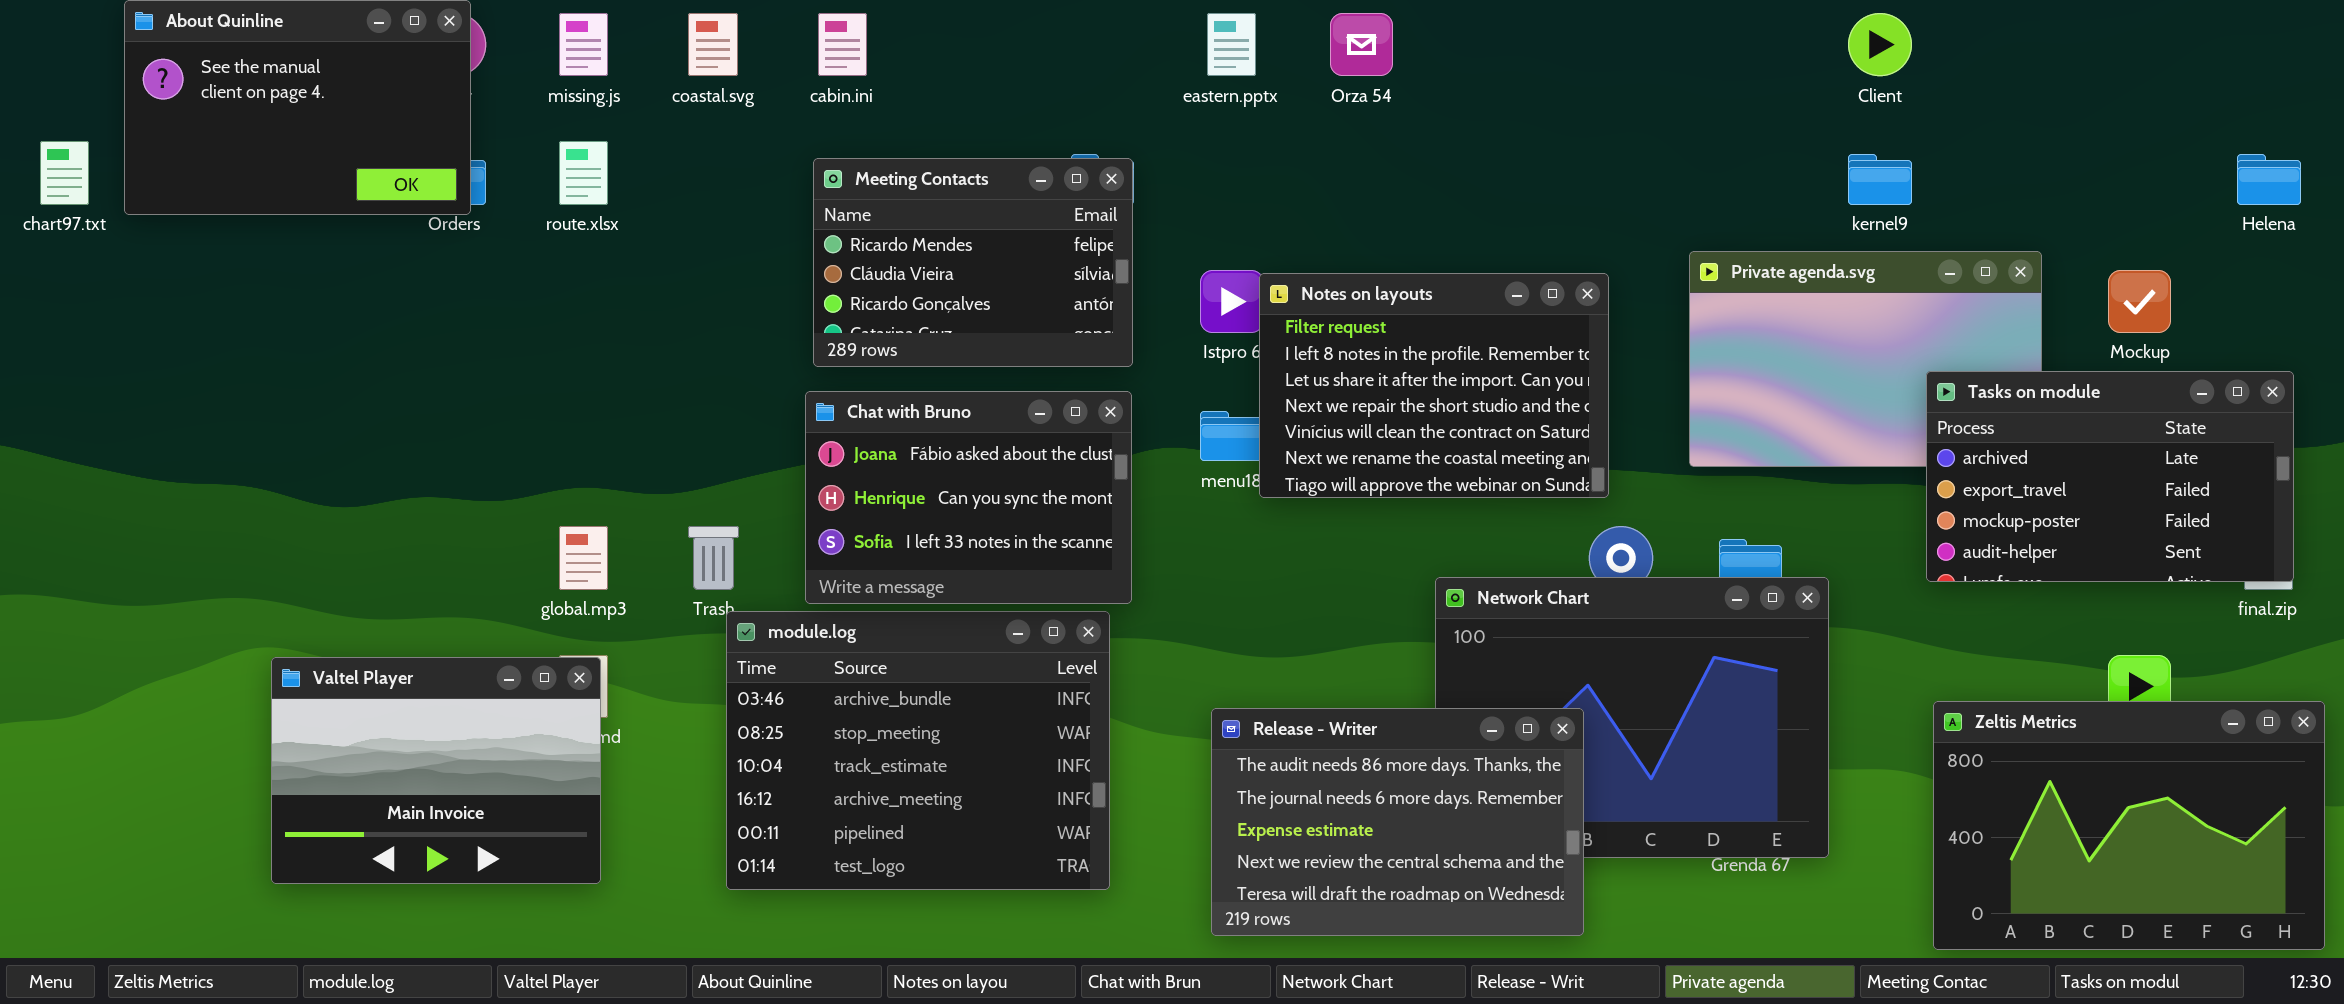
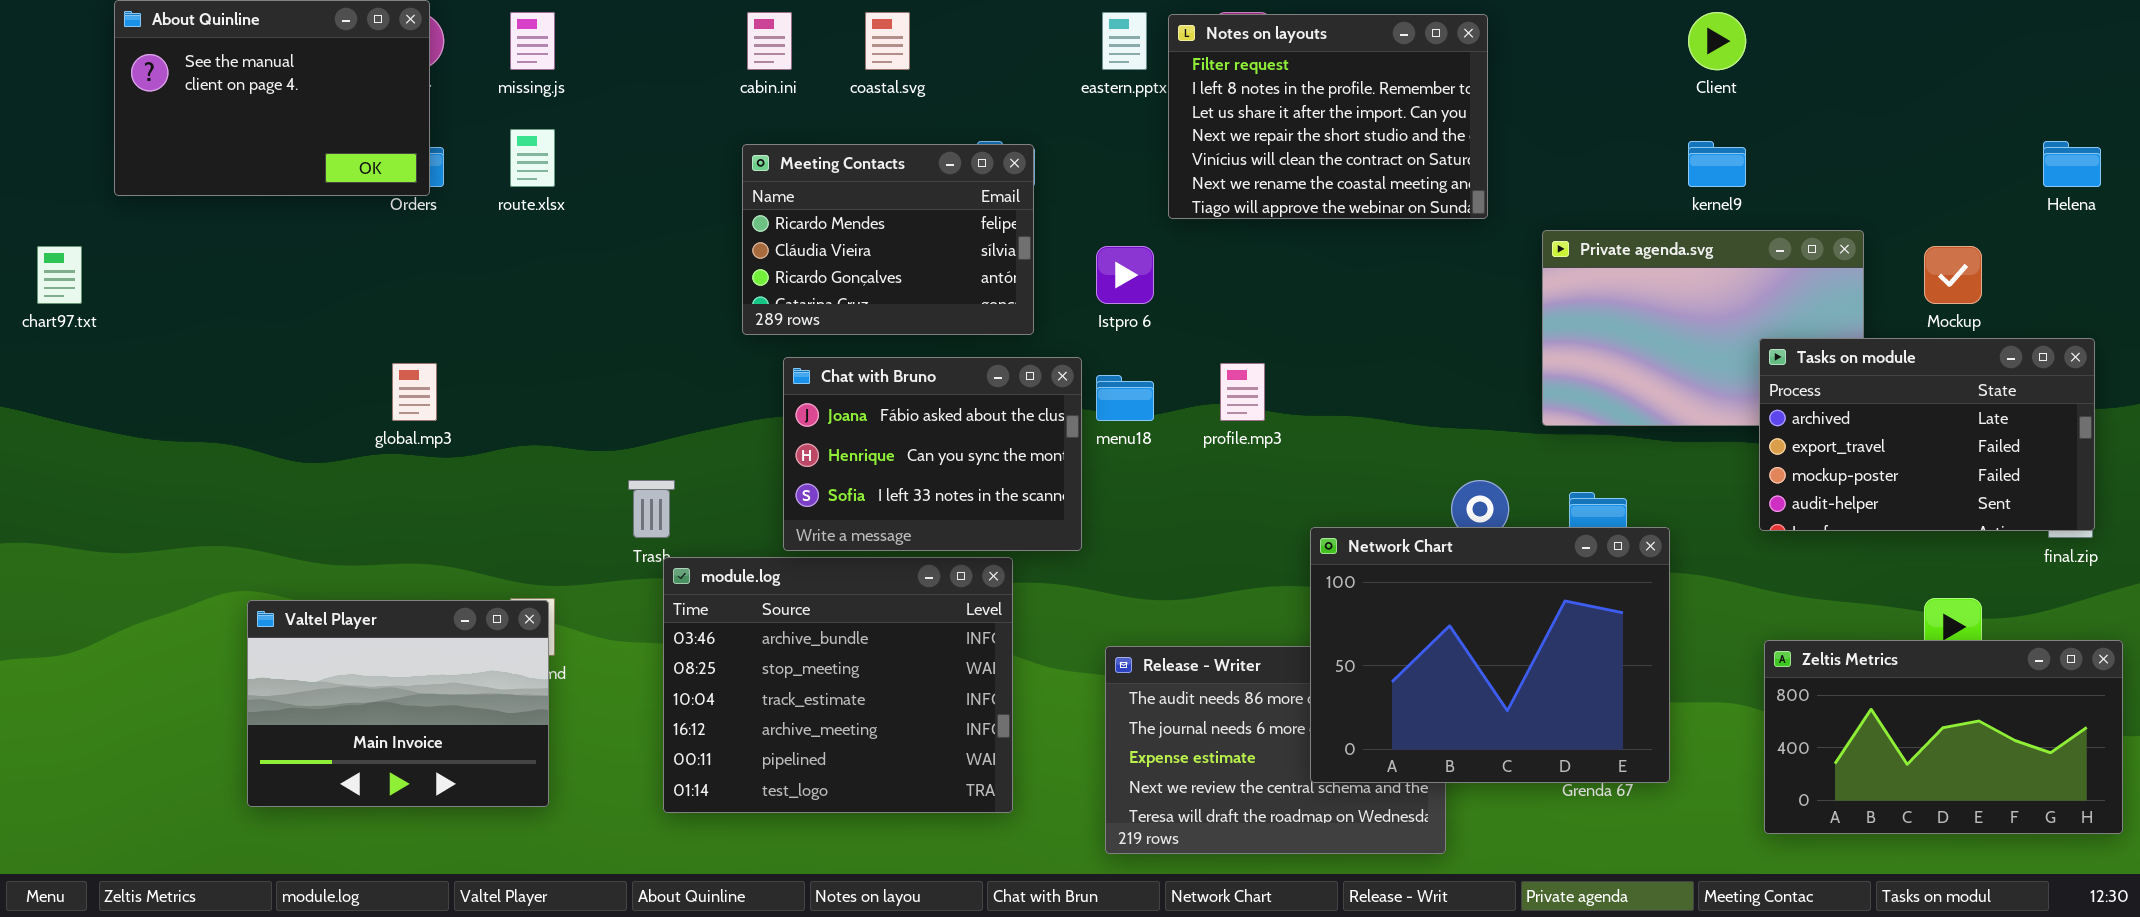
coastal.svg: [688,13,738,76] -> [865,12,910,70], moved
chart97.txt: [40,141,89,205] -> [37,246,82,304], moved
Notes on layouts: [1259,273,1609,498] -> [1168,14,1488,219], moved
Chat with Bruno: [805,391,1132,604] -> [783,357,1082,551], moved
global.mp3: [559,526,608,590] -> [392,363,437,421], moved
Network Chart: [1435,577,1829,858] -> [1310,527,1670,783], raised
Zeltis Metrics: [1933,701,2325,950] -> [1764,640,2123,834], resized

